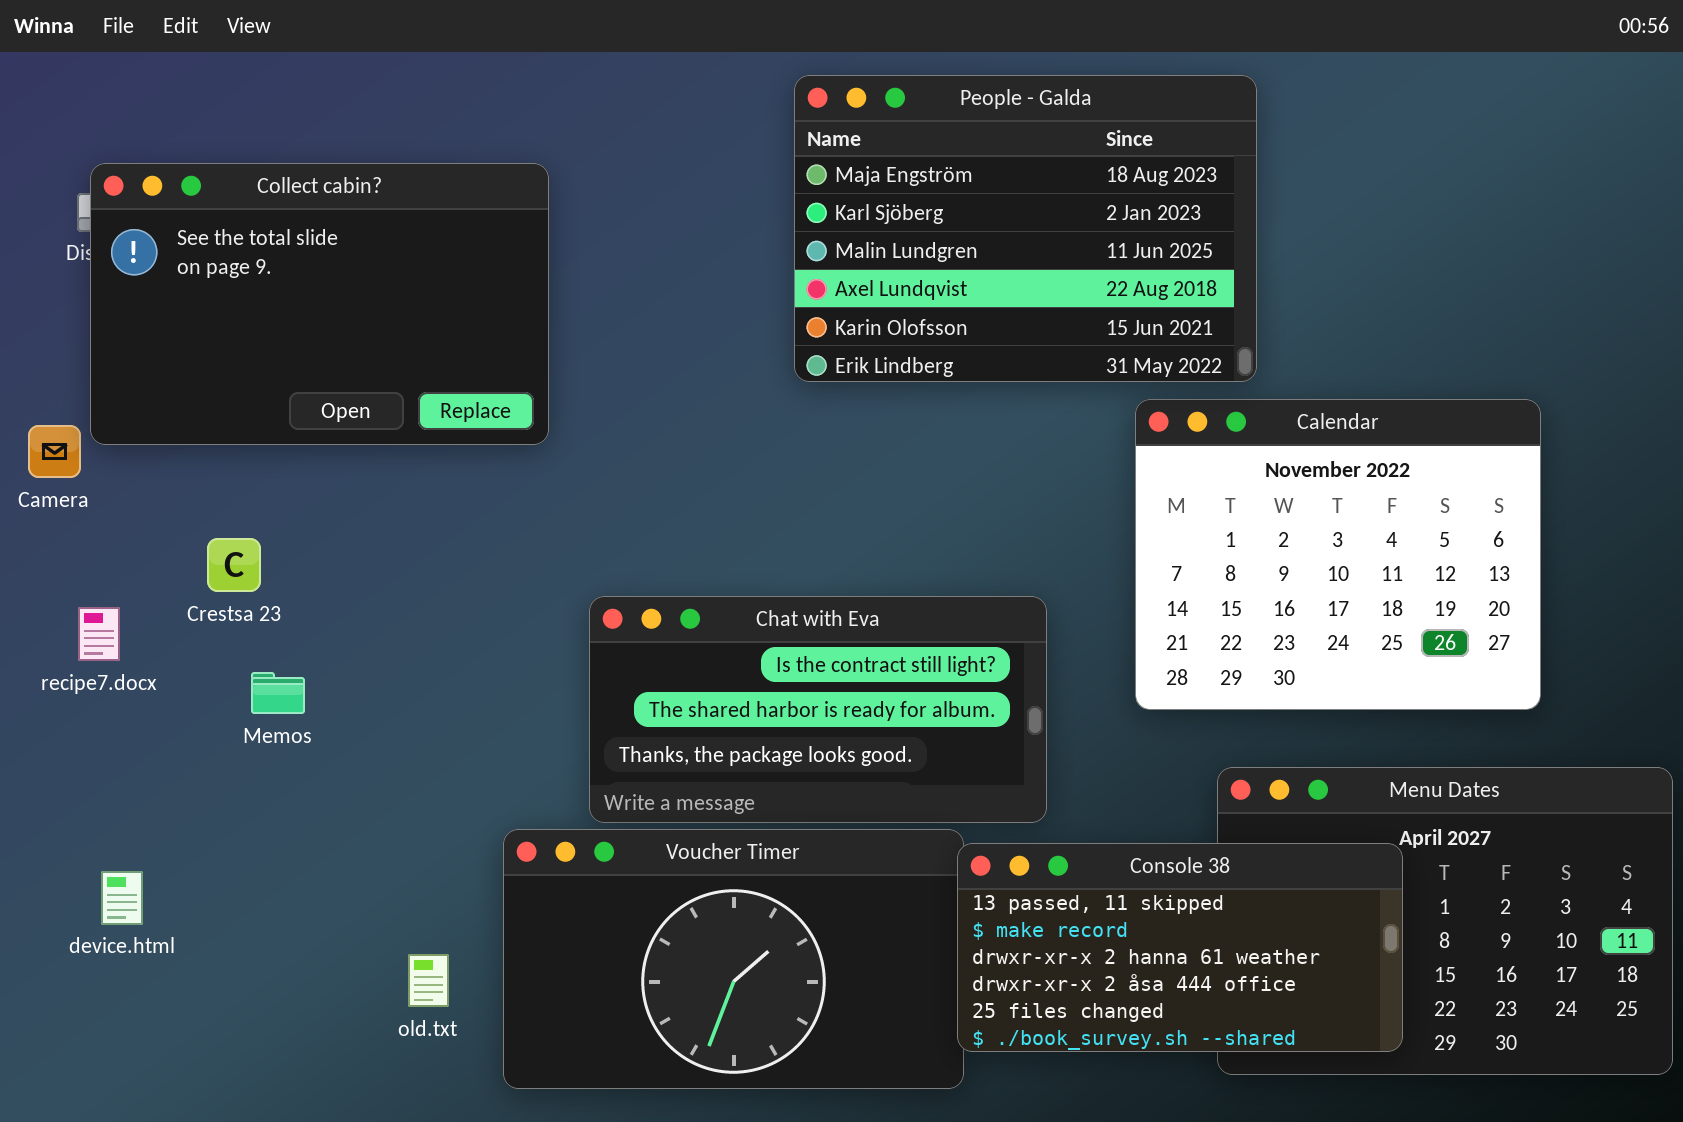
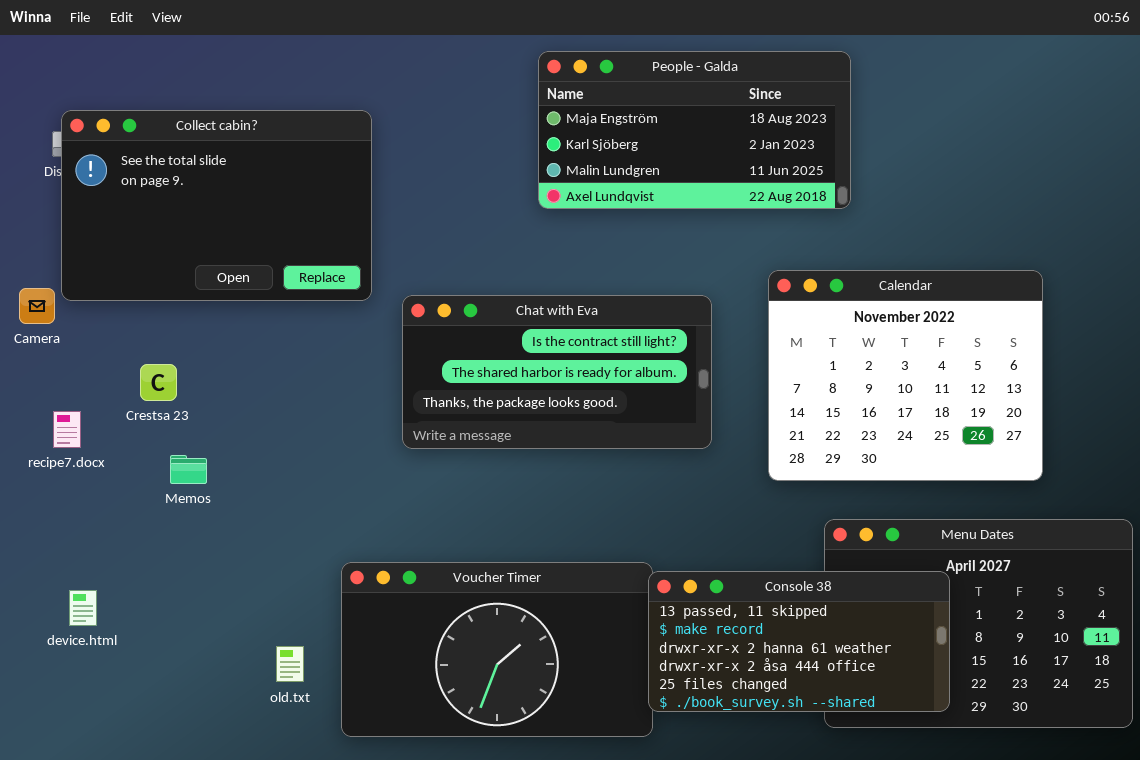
People - Galda: [794,75,1257,382] -> [538,51,851,209], resized
Chat with Eva: [589,596,1047,823] -> [402,295,712,449], moved

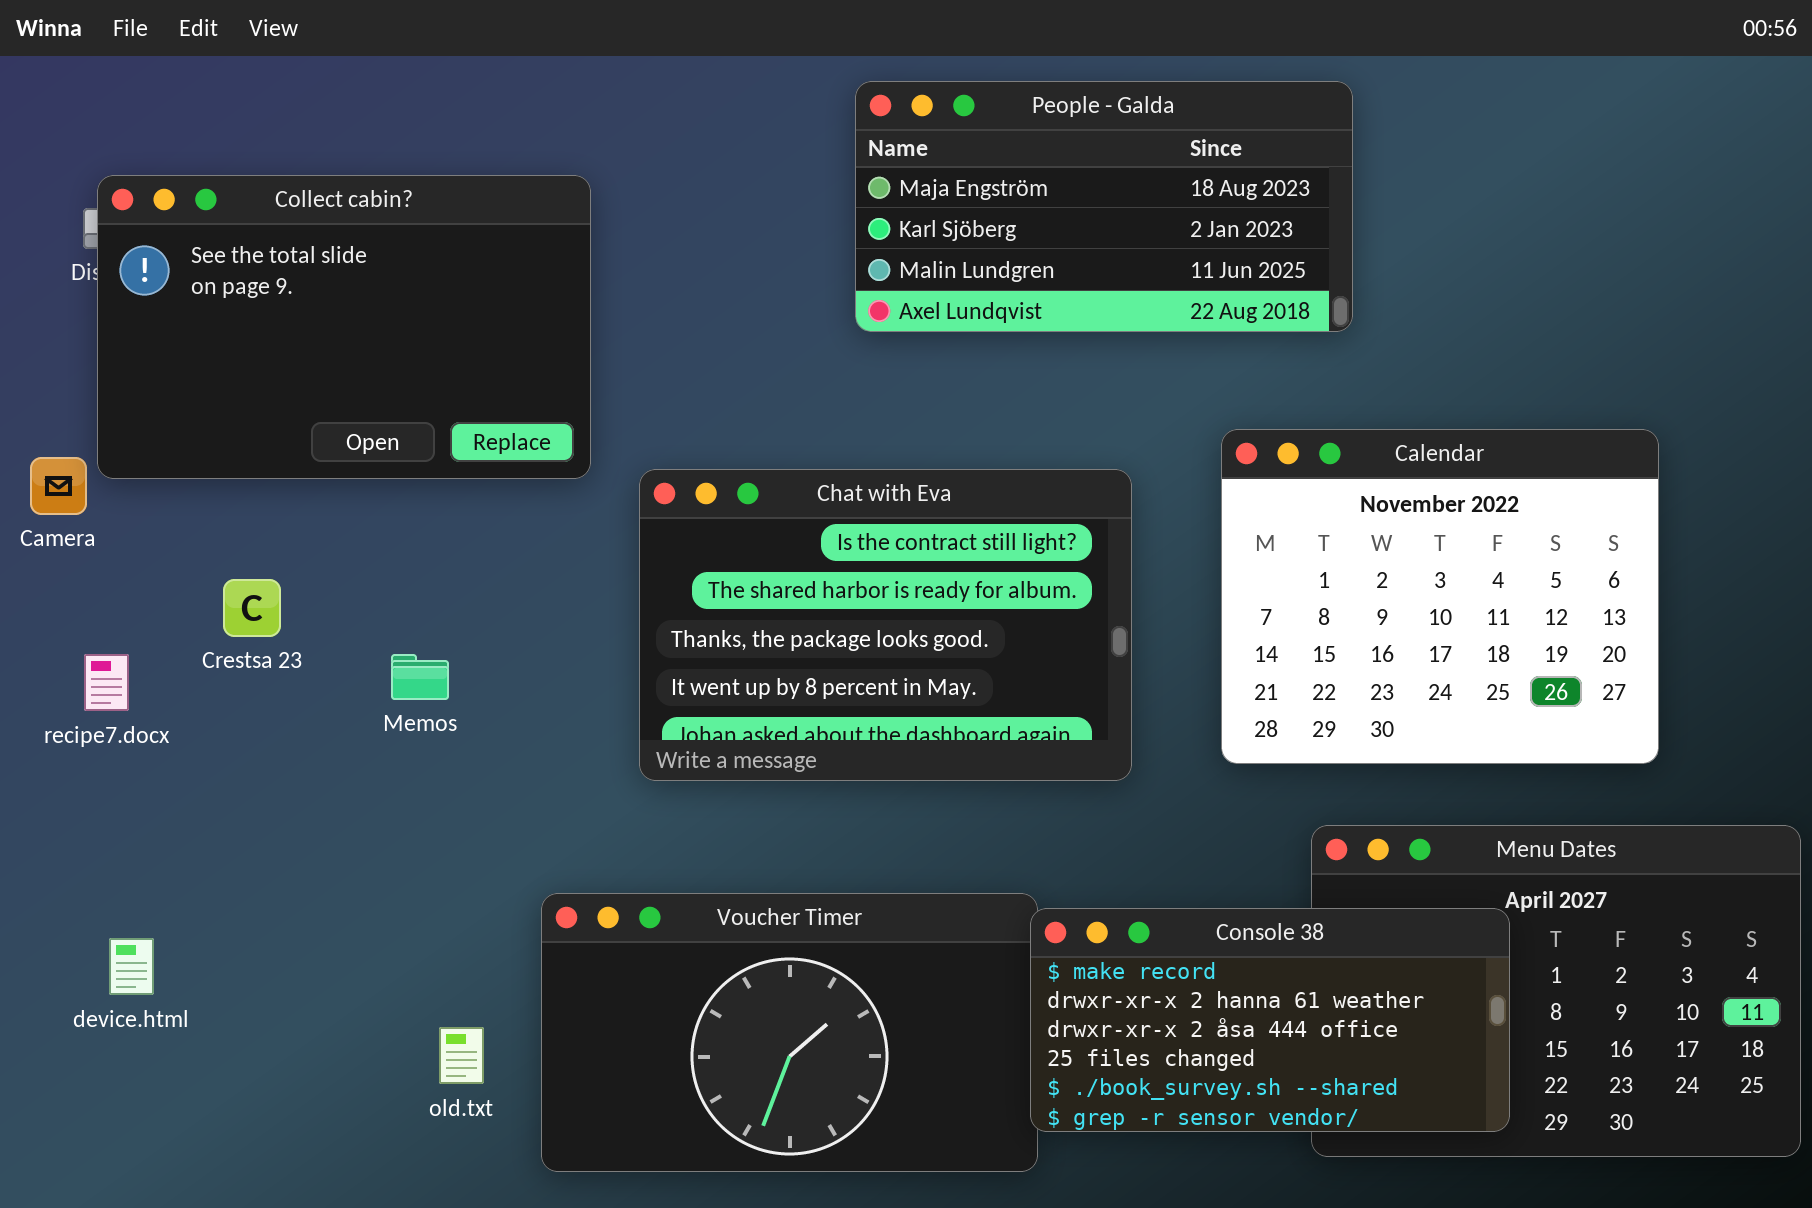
Chat with Eva: [402,295,712,449] -> [639,469,1132,781], resized
Memos: [170,455,207,484] -> [391,654,449,700], moved
Console 38: [648,571,950,712] -> [1030,908,1510,1132], scrolled down 1 row

